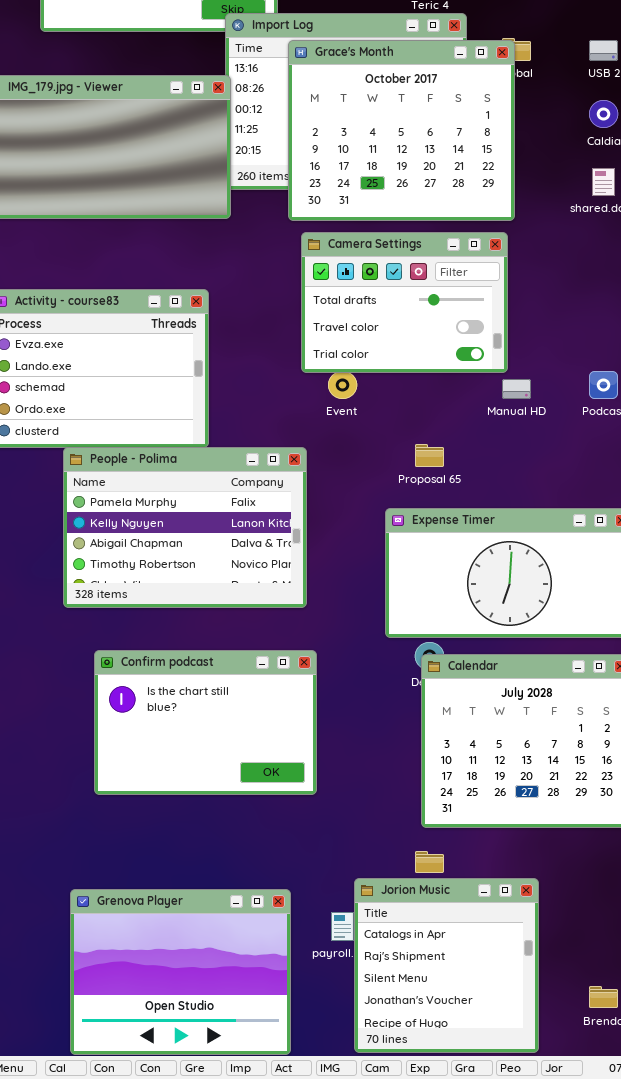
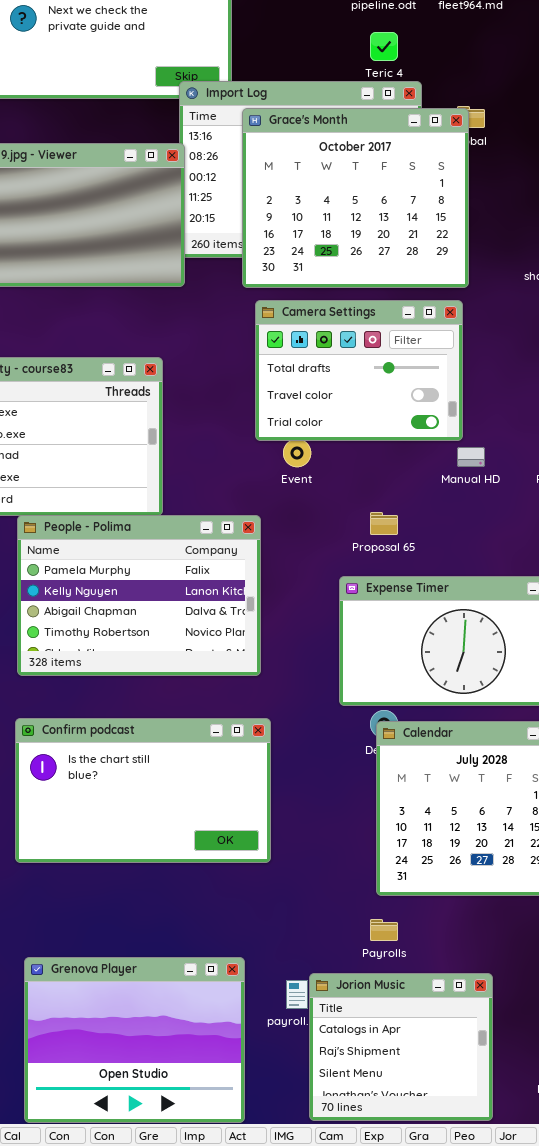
Confirm podcast: [94,650,317,795] -> [15,718,271,863], resized
Jorion Music: [354,878,539,1053] -> [309,973,493,1121], resized

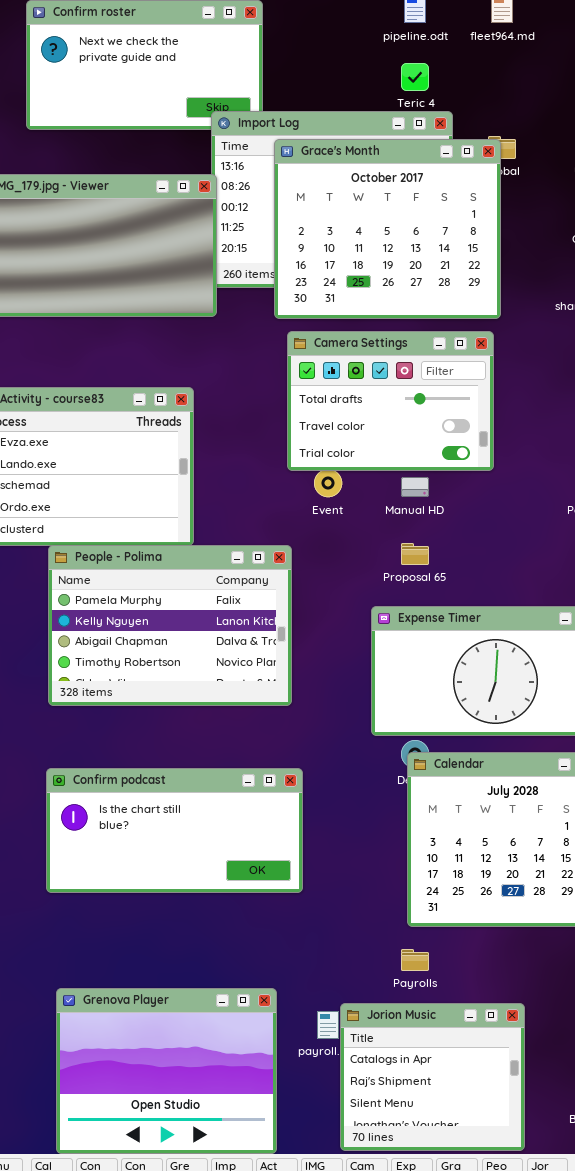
Manual HD: [457,447,485,467] -> [401,477,429,497], moved
Confirm podcast: [15,718,271,863] -> [46,768,303,893], resized

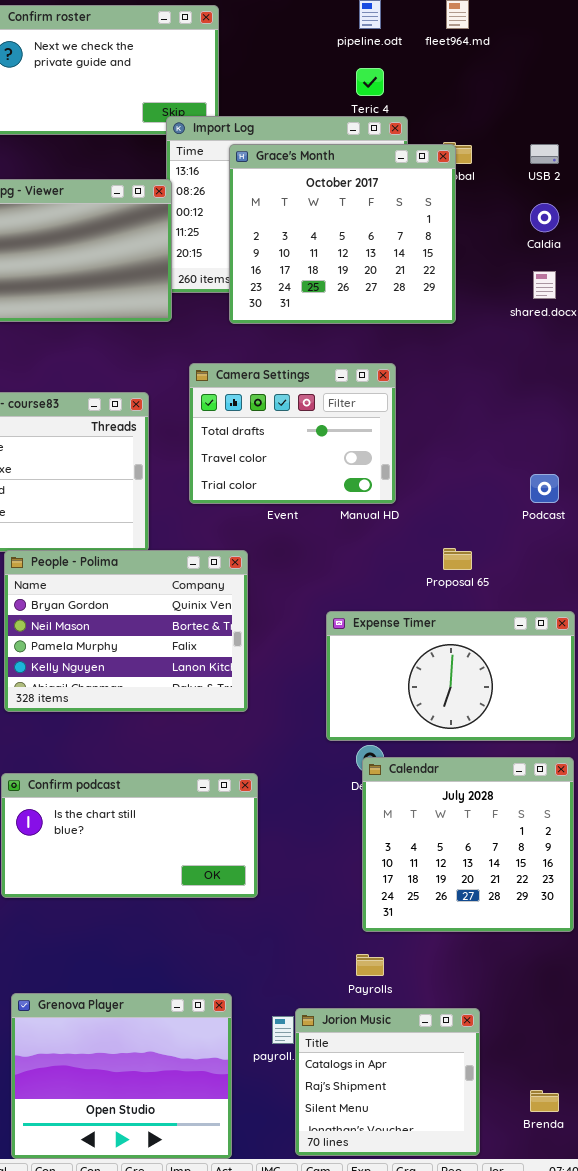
Camera Settings: [287,331,494,471] -> [189,363,396,504], moved
Proposal 65: [401,543,429,565] -> [443,548,472,570], moved
People - Polima: [48,545,292,706] -> [4,550,248,712], scrolled up 2 rows

